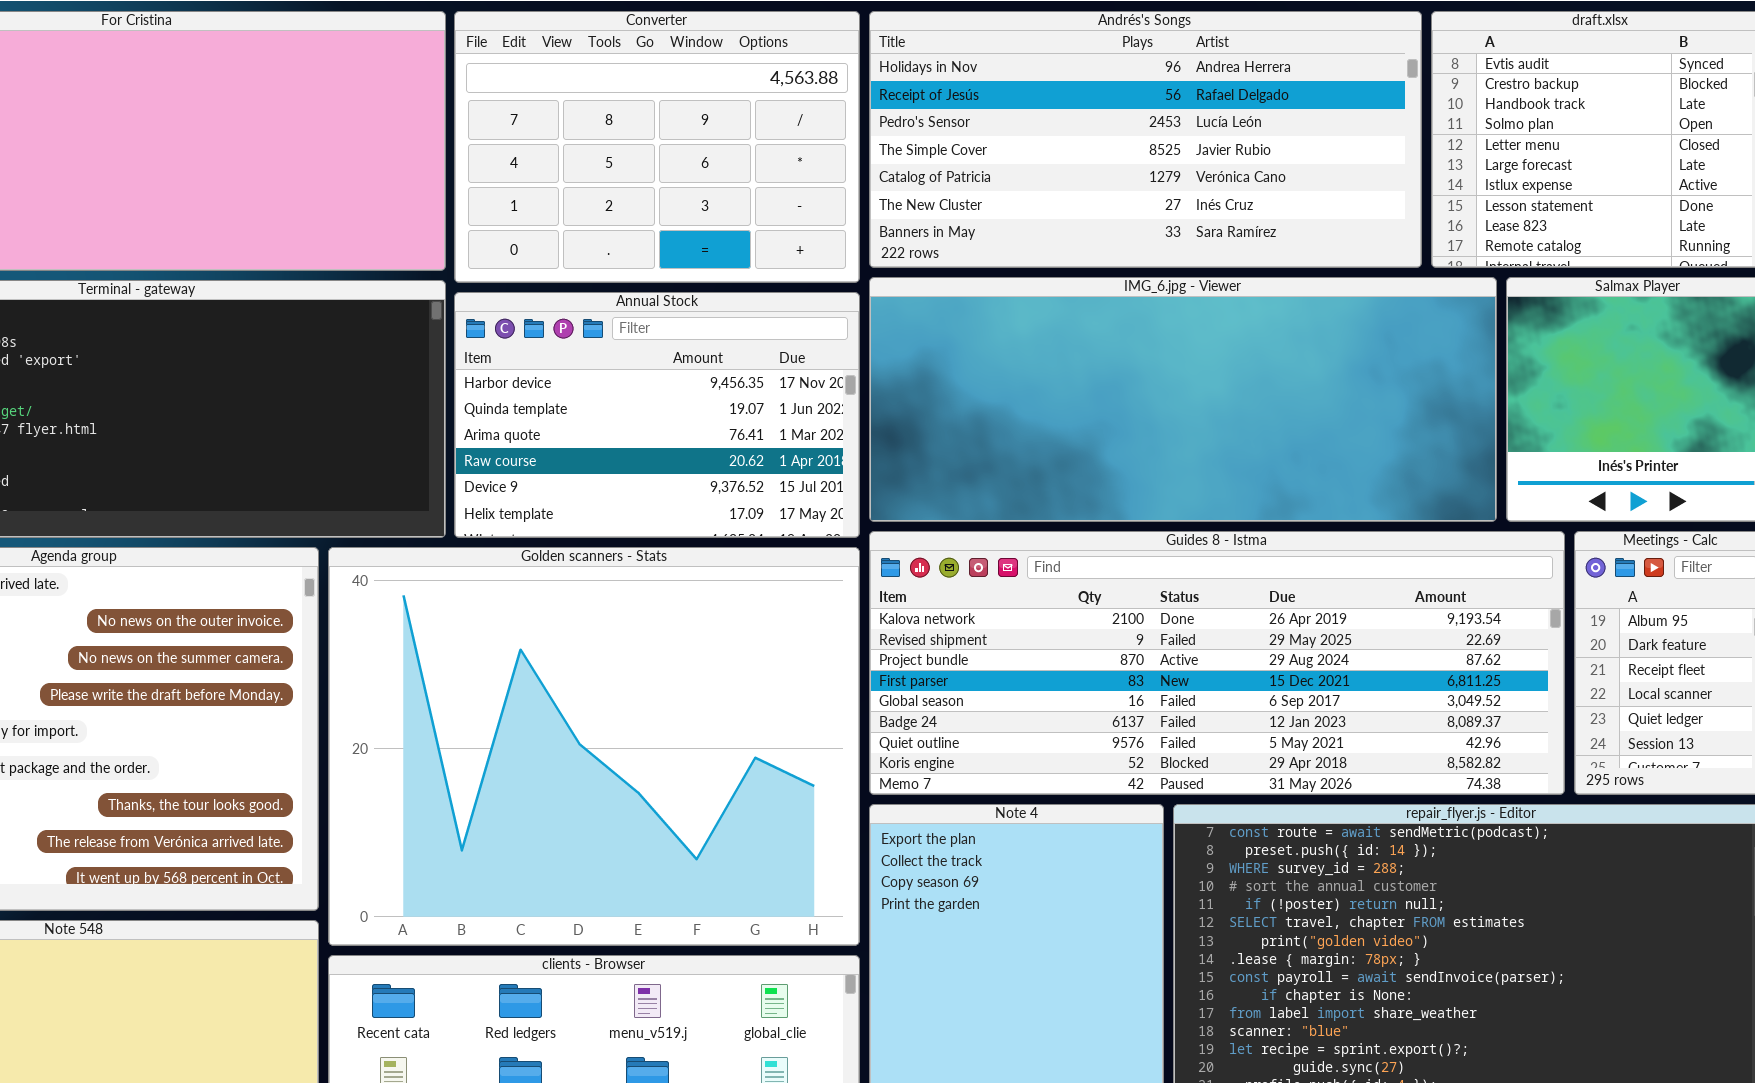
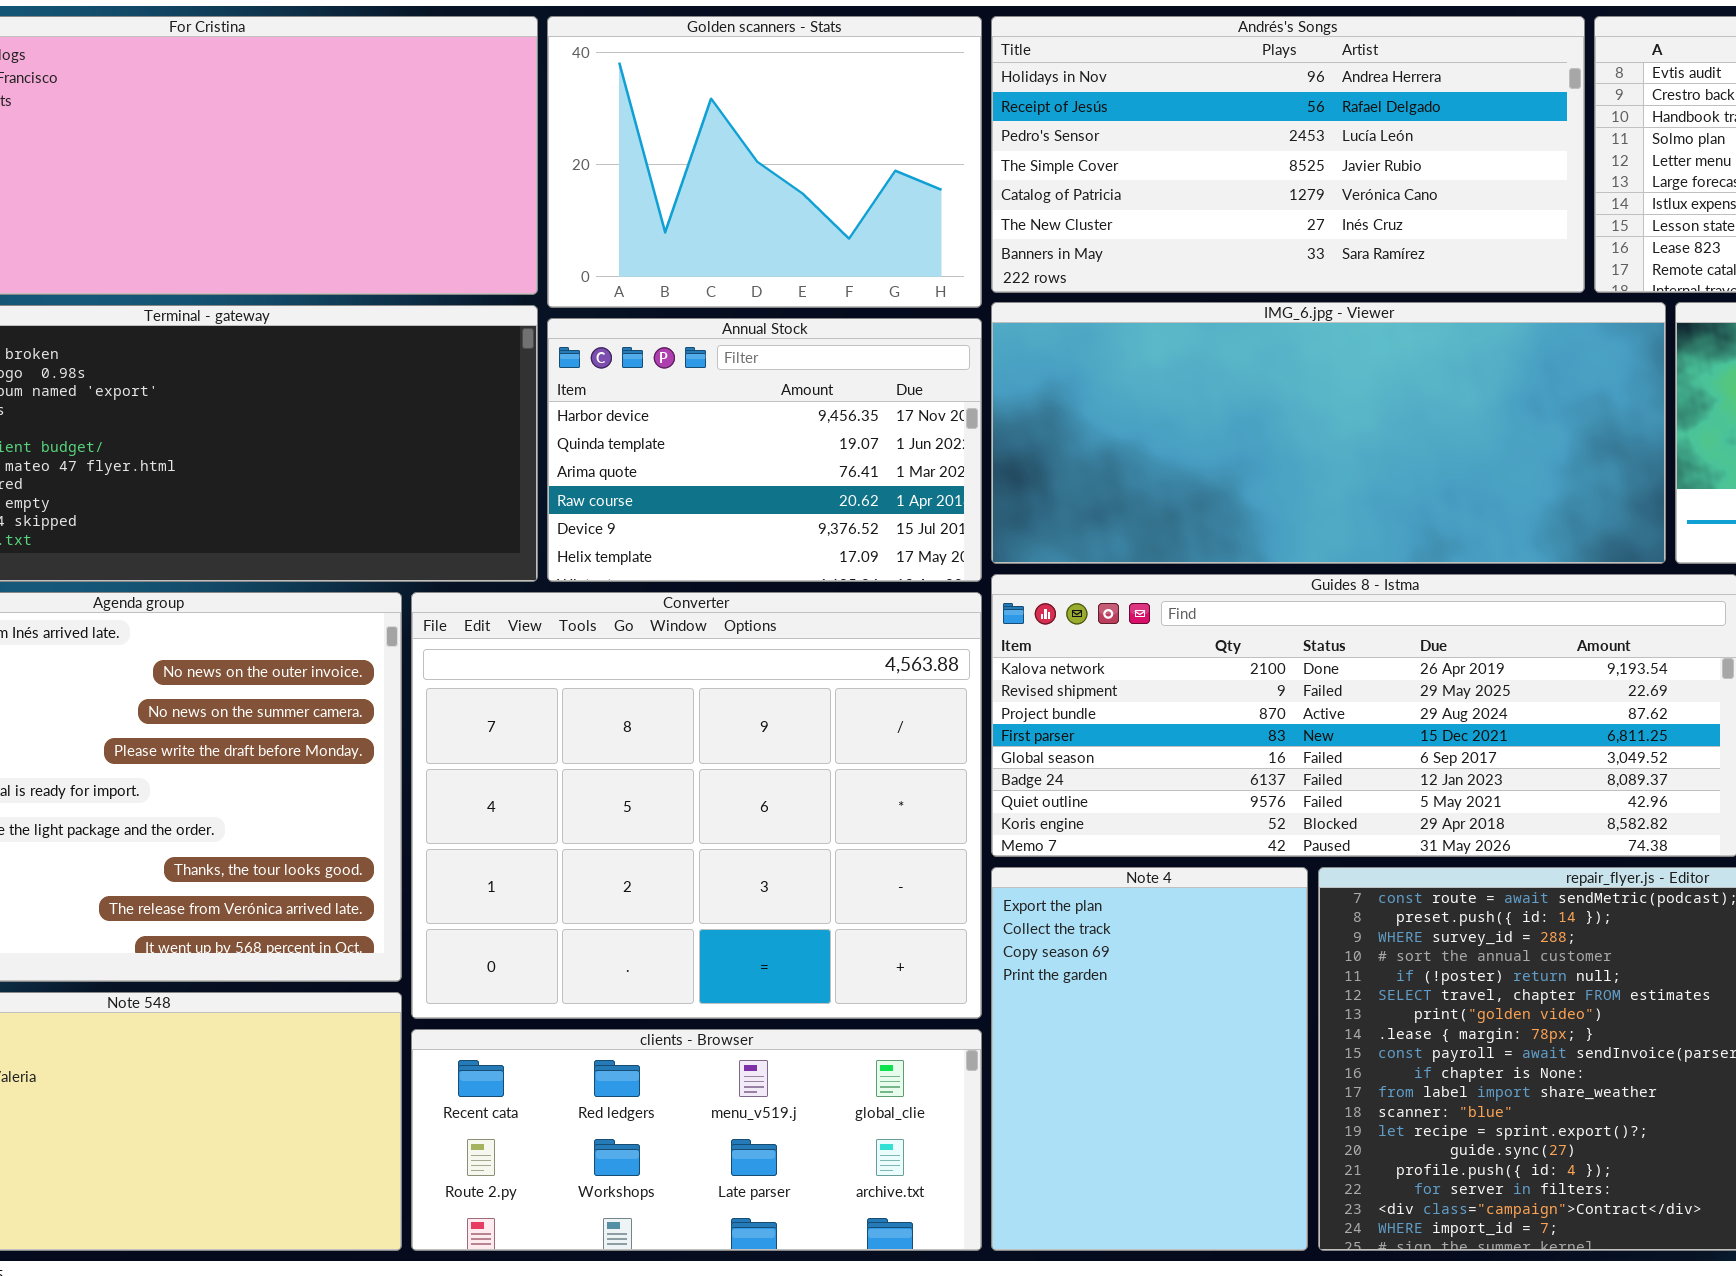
Converter: [454,11,860,283] -> [411,592,982,1019], moved, resized
Golden scanners - Stats: [328,547,860,946] -> [547,16,982,308], moved, resized

